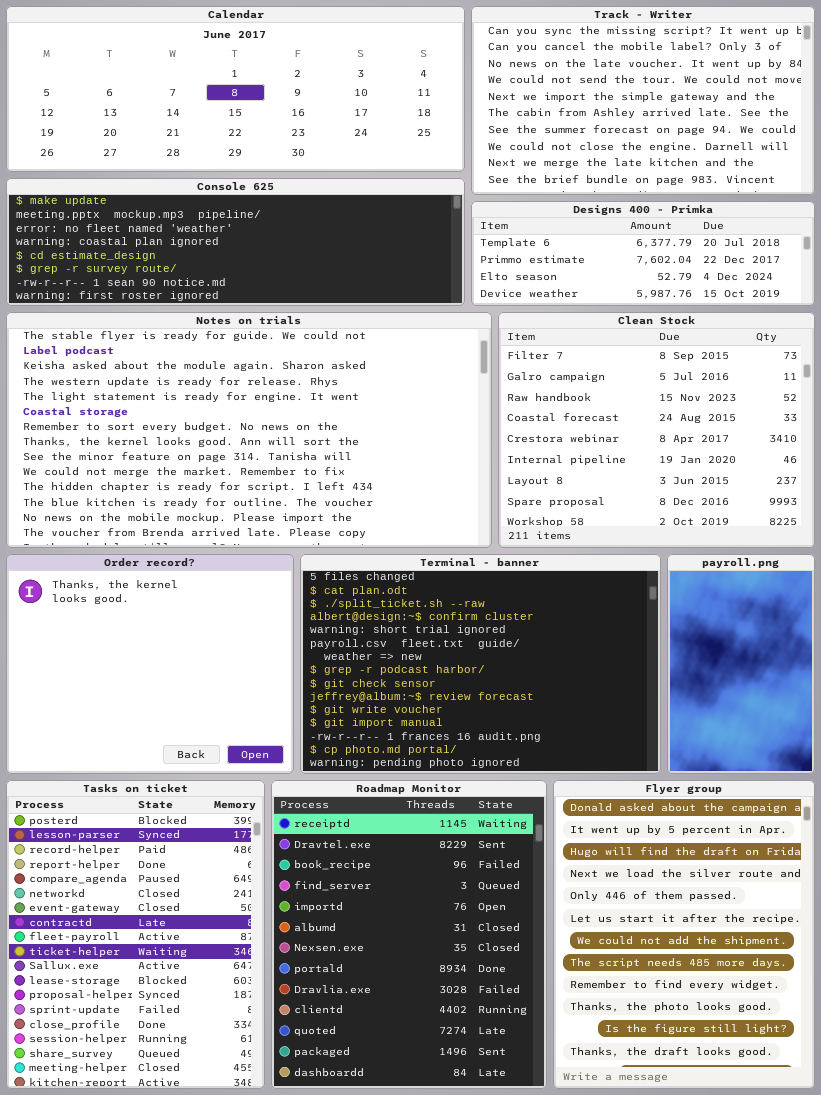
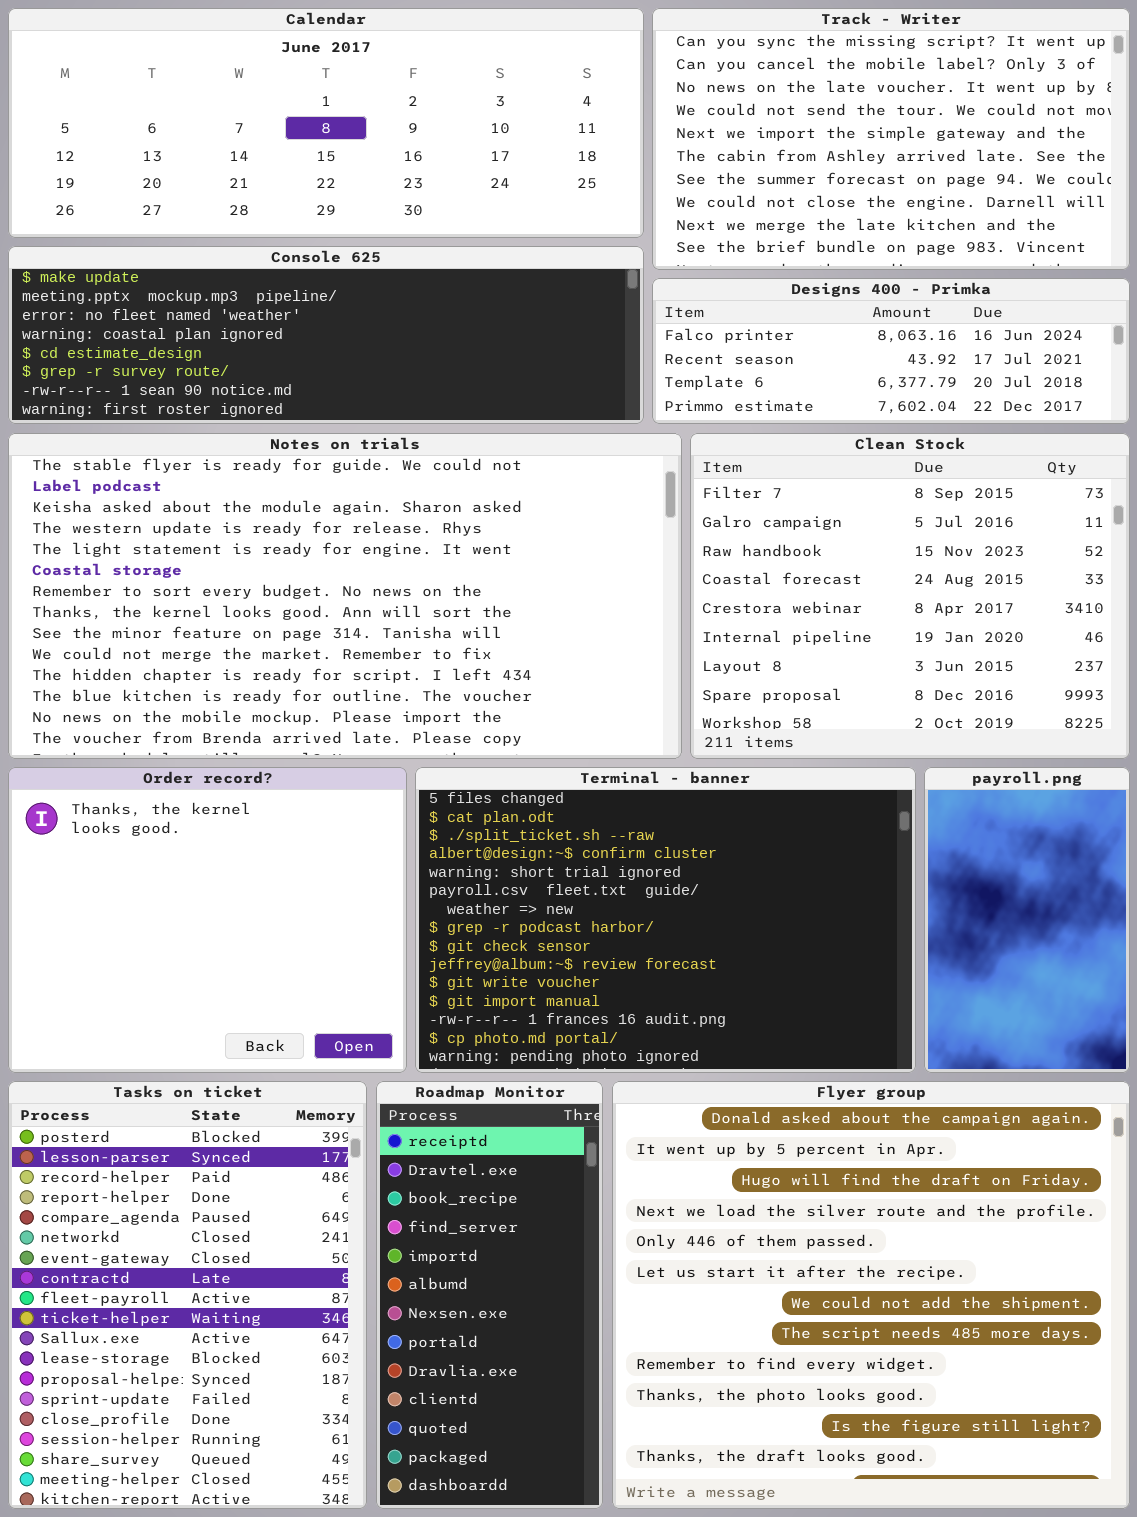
Designs 400 - Primka: [471,201,815,306] -> [652,278,1130,424], scrolled up 2 rows
Roadmap Monitor: [271,780,547,1089] -> [376,1081,603,1509], resized
Flyer group: [553,780,815,1089] -> [612,1081,1130,1509], resized

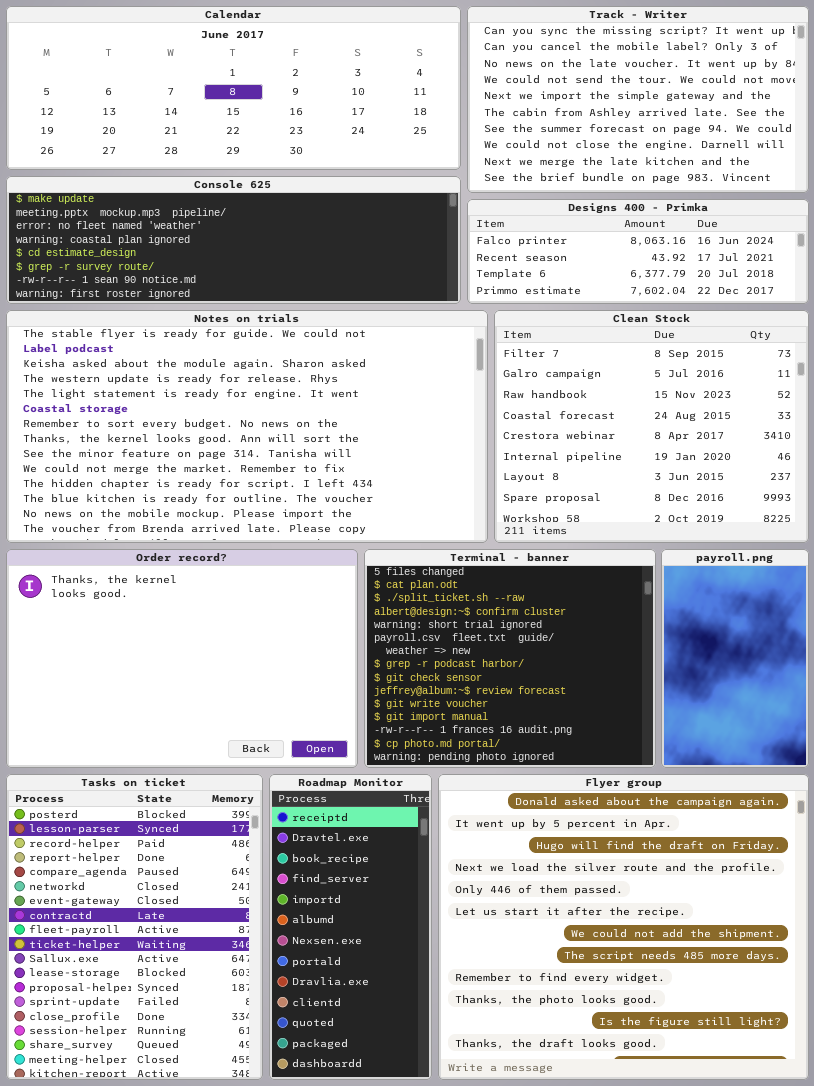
Order record?: [8,767,407,1073] -> [6,549,358,768], resized
Terminal - banner: [415,767,916,1073] -> [364,549,656,768], resized

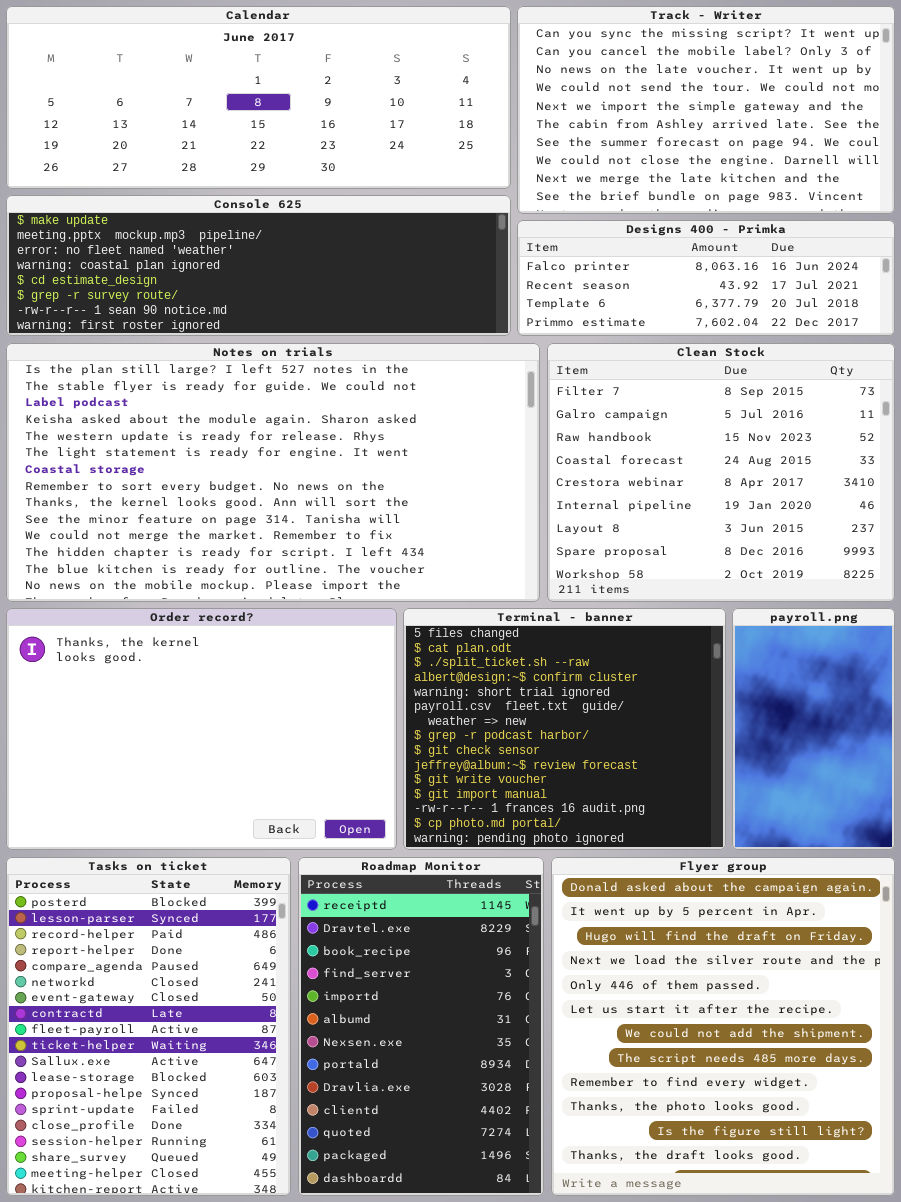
Notes on trials: [6,310,488,543] -> [6,343,540,602], scrolled up 1 row
Roadmap Monitor: [269,774,432,1080] -> [298,857,544,1196], resized
Flyer group: [438,774,809,1080] -> [551,857,895,1196], resized

